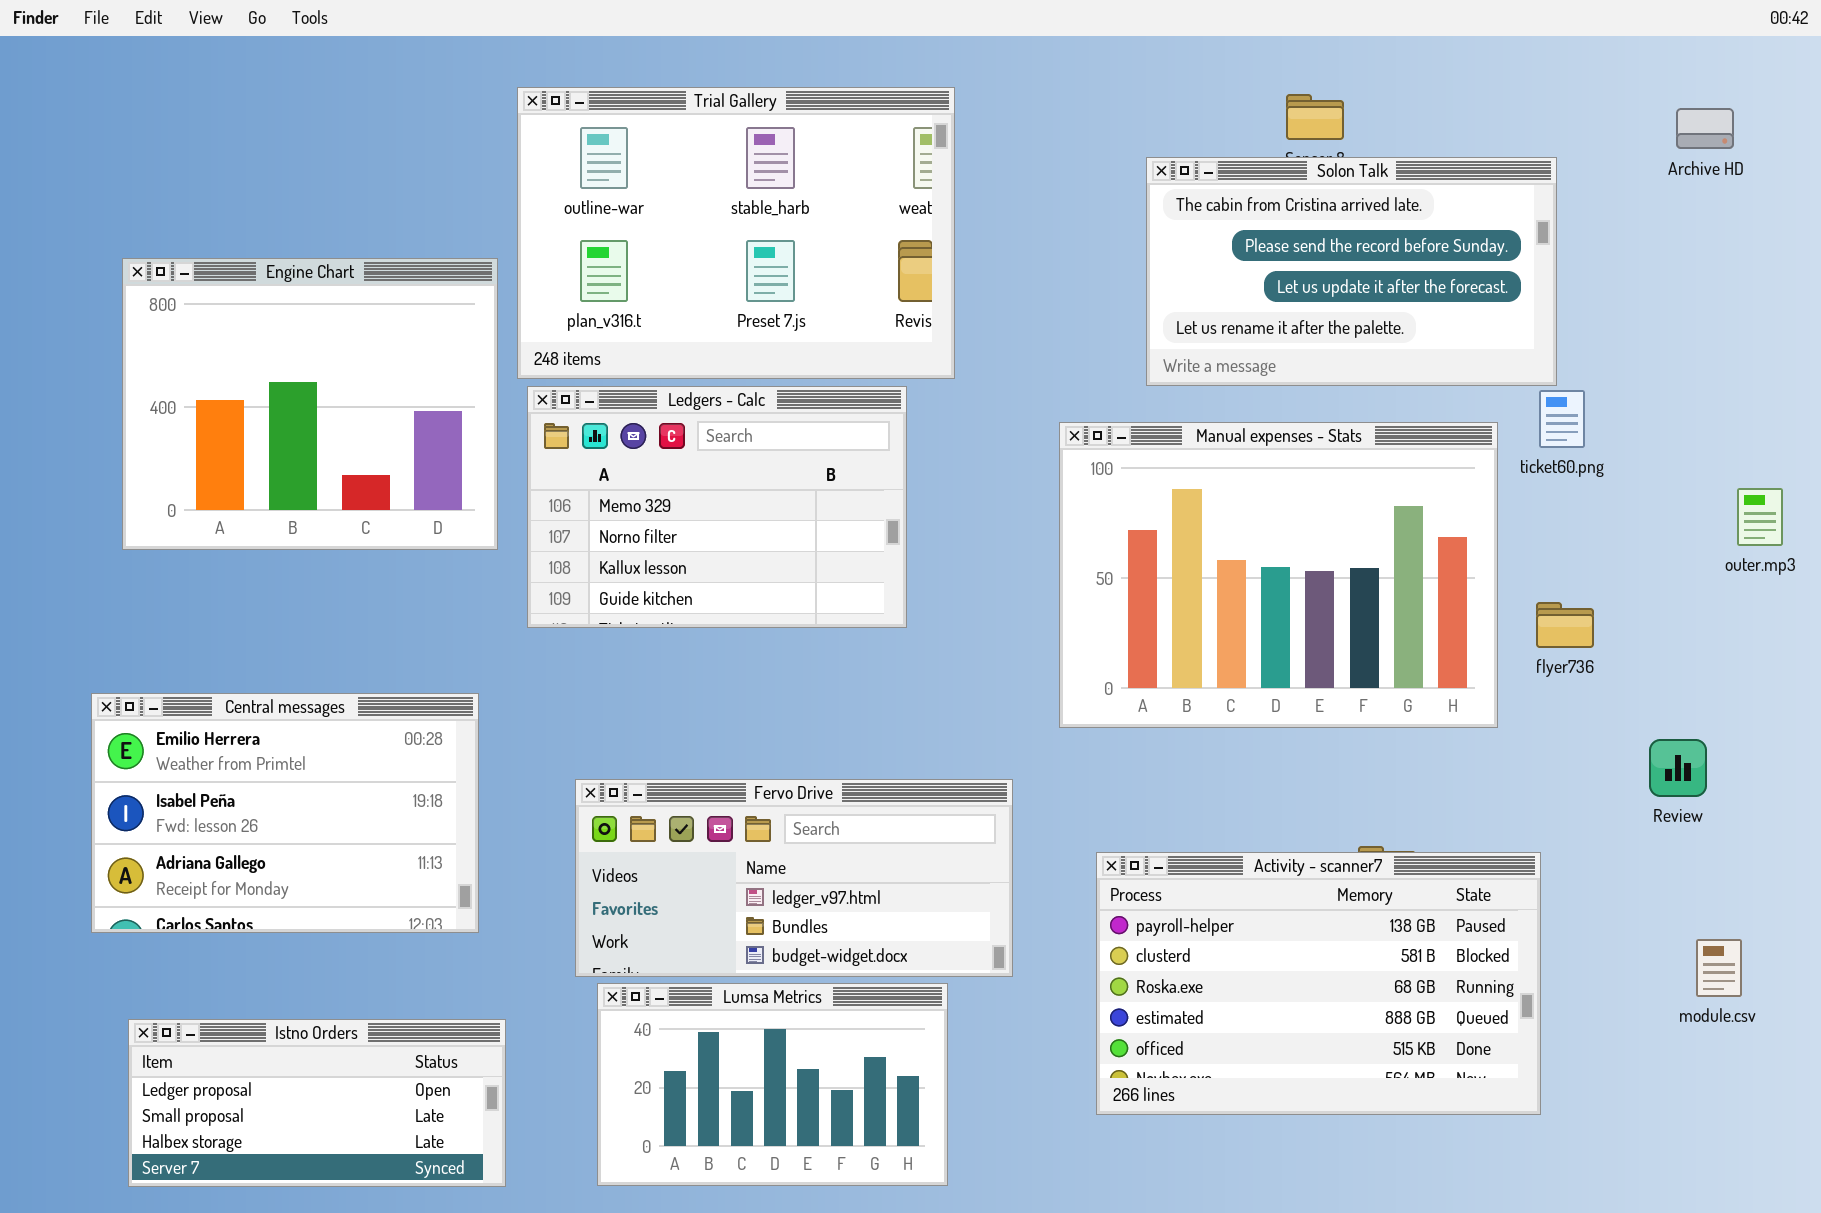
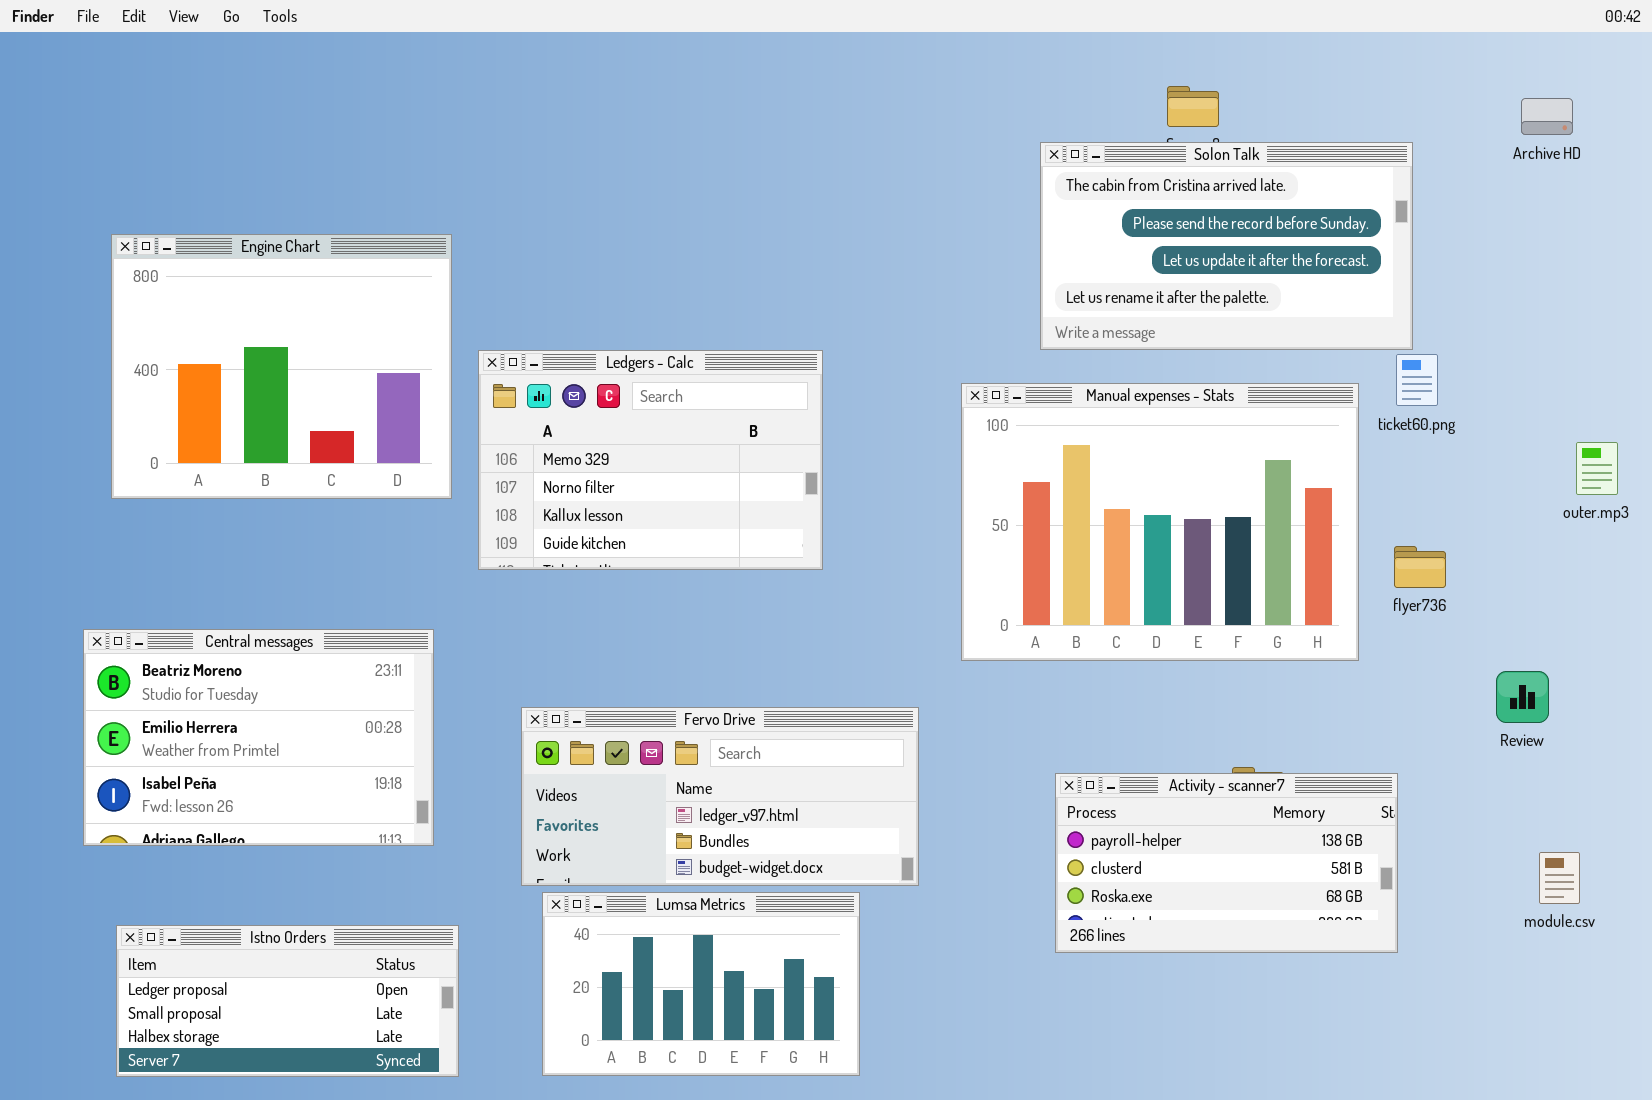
Trial Gallery: [517,87,955,379] -> none, closed
Central messages: [91,693,479,933] -> [83,629,434,846], scrolled up 1 row
Activity - scanner7: [1096,852,1541,1115] -> [1055,773,1398,953], resized

